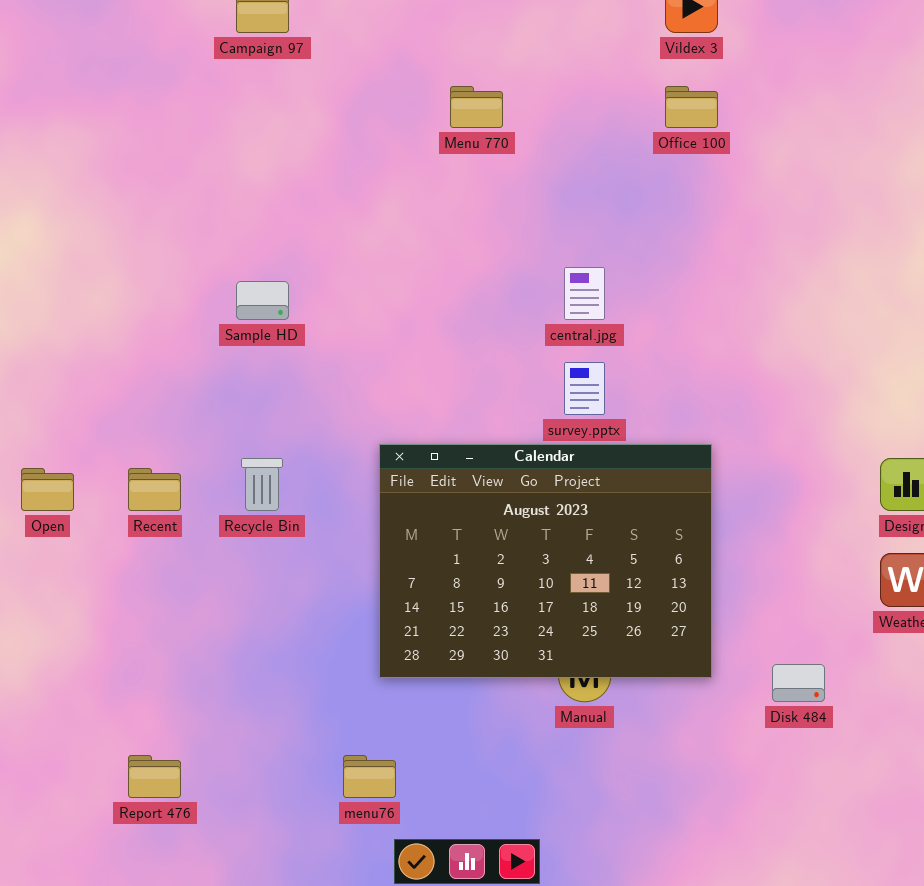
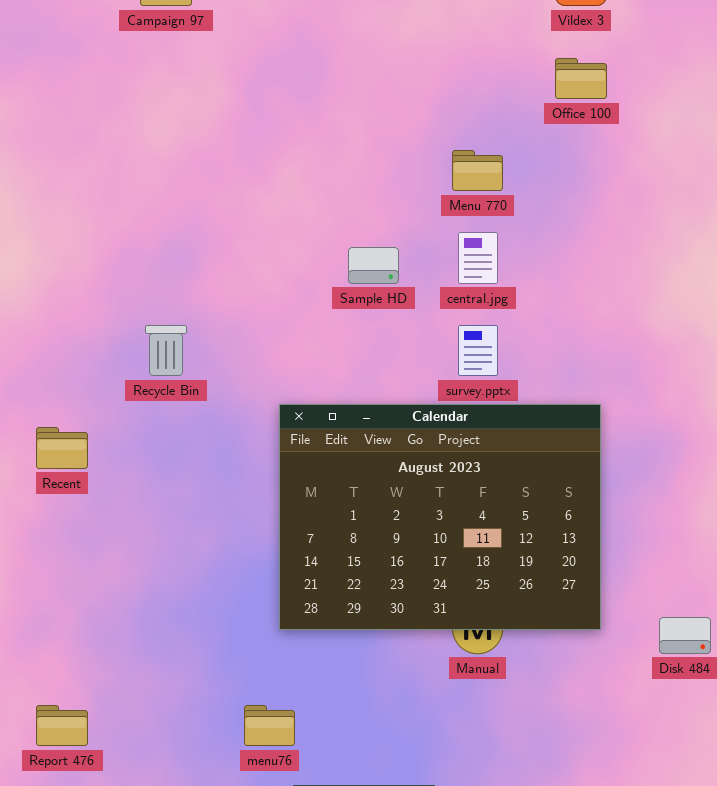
Menu 770: [450,86,503,128] -> [452,150,503,191], moved
Sample HD: [236,281,289,320] -> [348,247,399,284], moved
Recycle Bin: [241,458,283,511] -> [145,325,187,376], moved

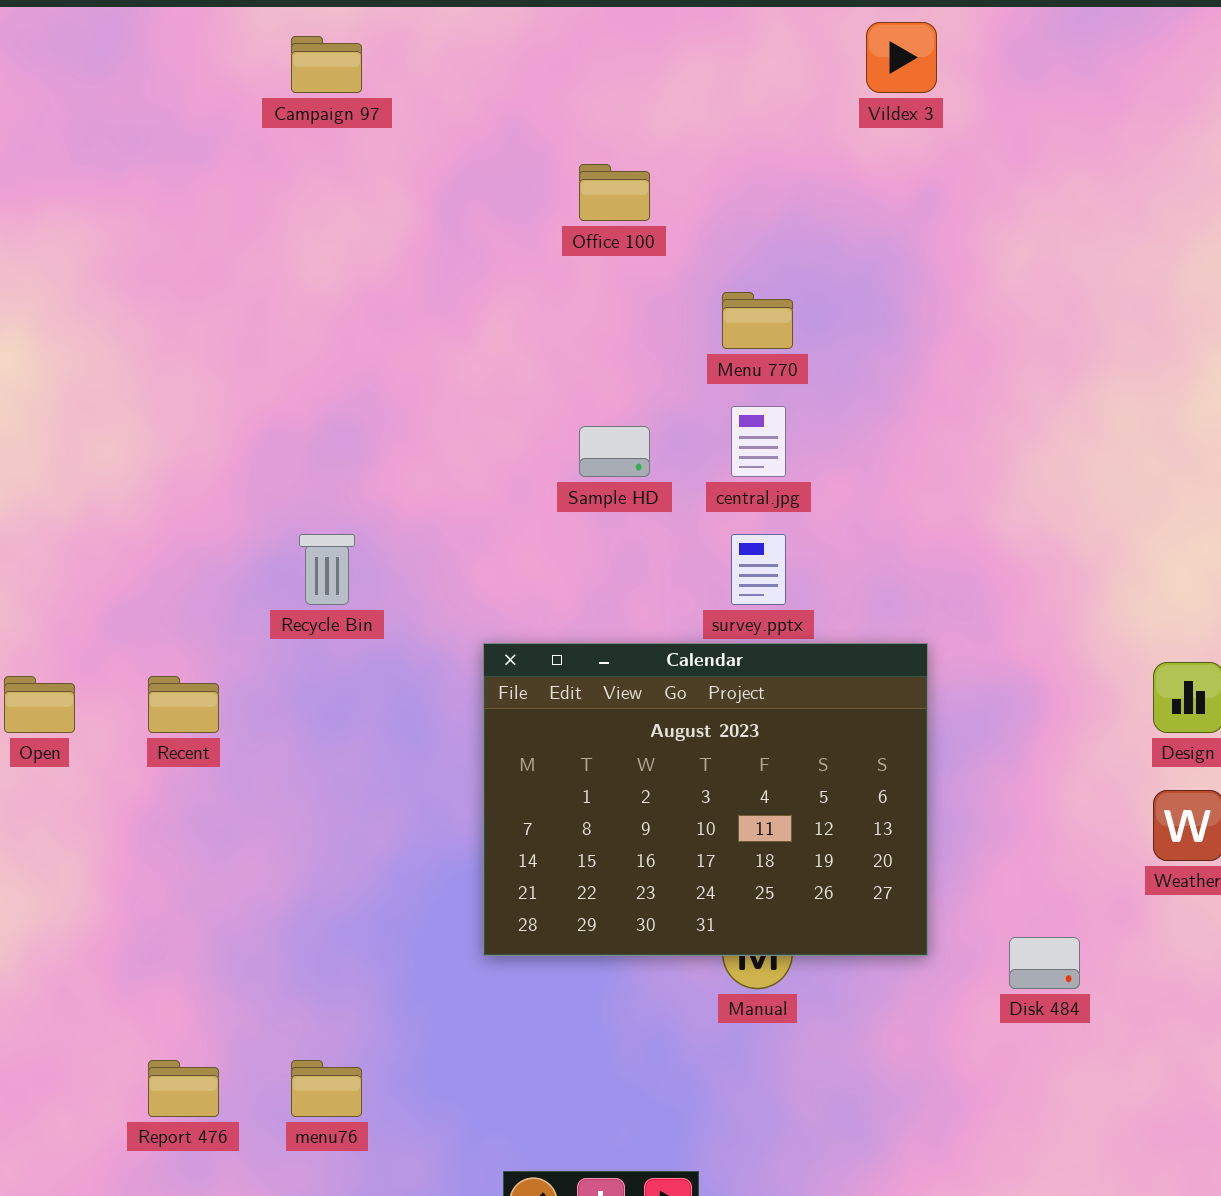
Office 100: [555,58,607,99] -> [579,164,650,221], moved
menu76: [244,705,295,746] -> [291,1060,362,1117], moved

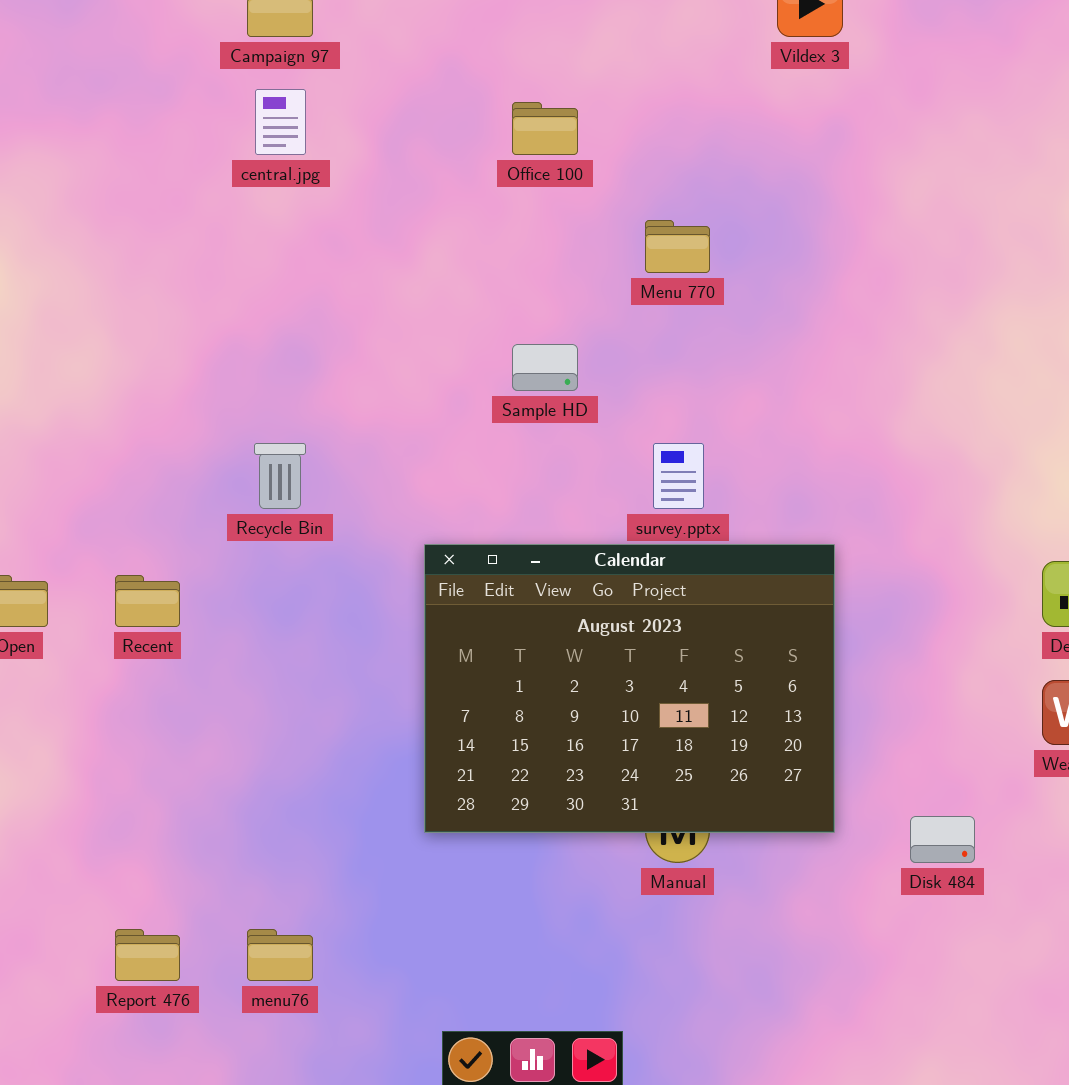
central.jpg: [731,406,786,477] -> [255,89,306,155], moved

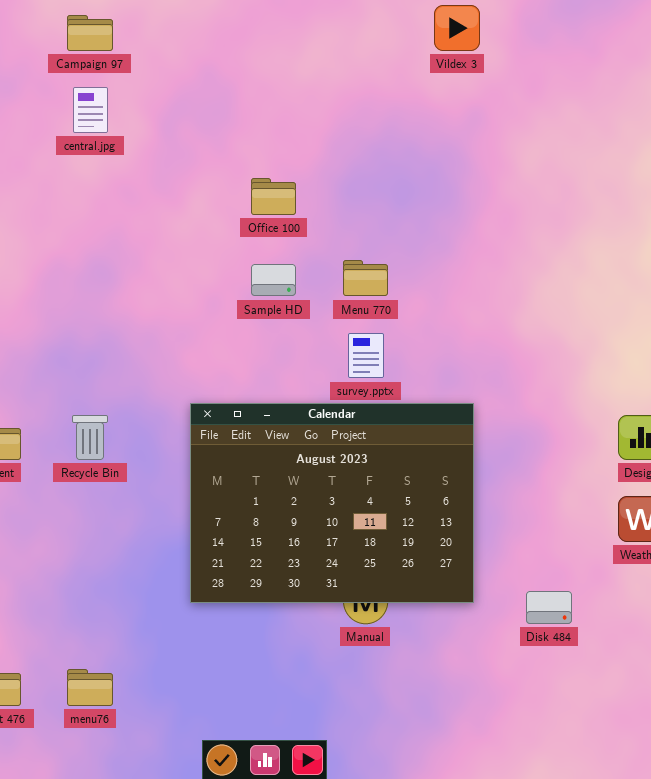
Office 100: [512,102,578,155] -> [251,178,296,215], moved
Menu 770: [645,220,710,273] -> [343,260,388,296], moved
Recycle Bin: [254,443,306,509] -> [72,415,108,460], moved

